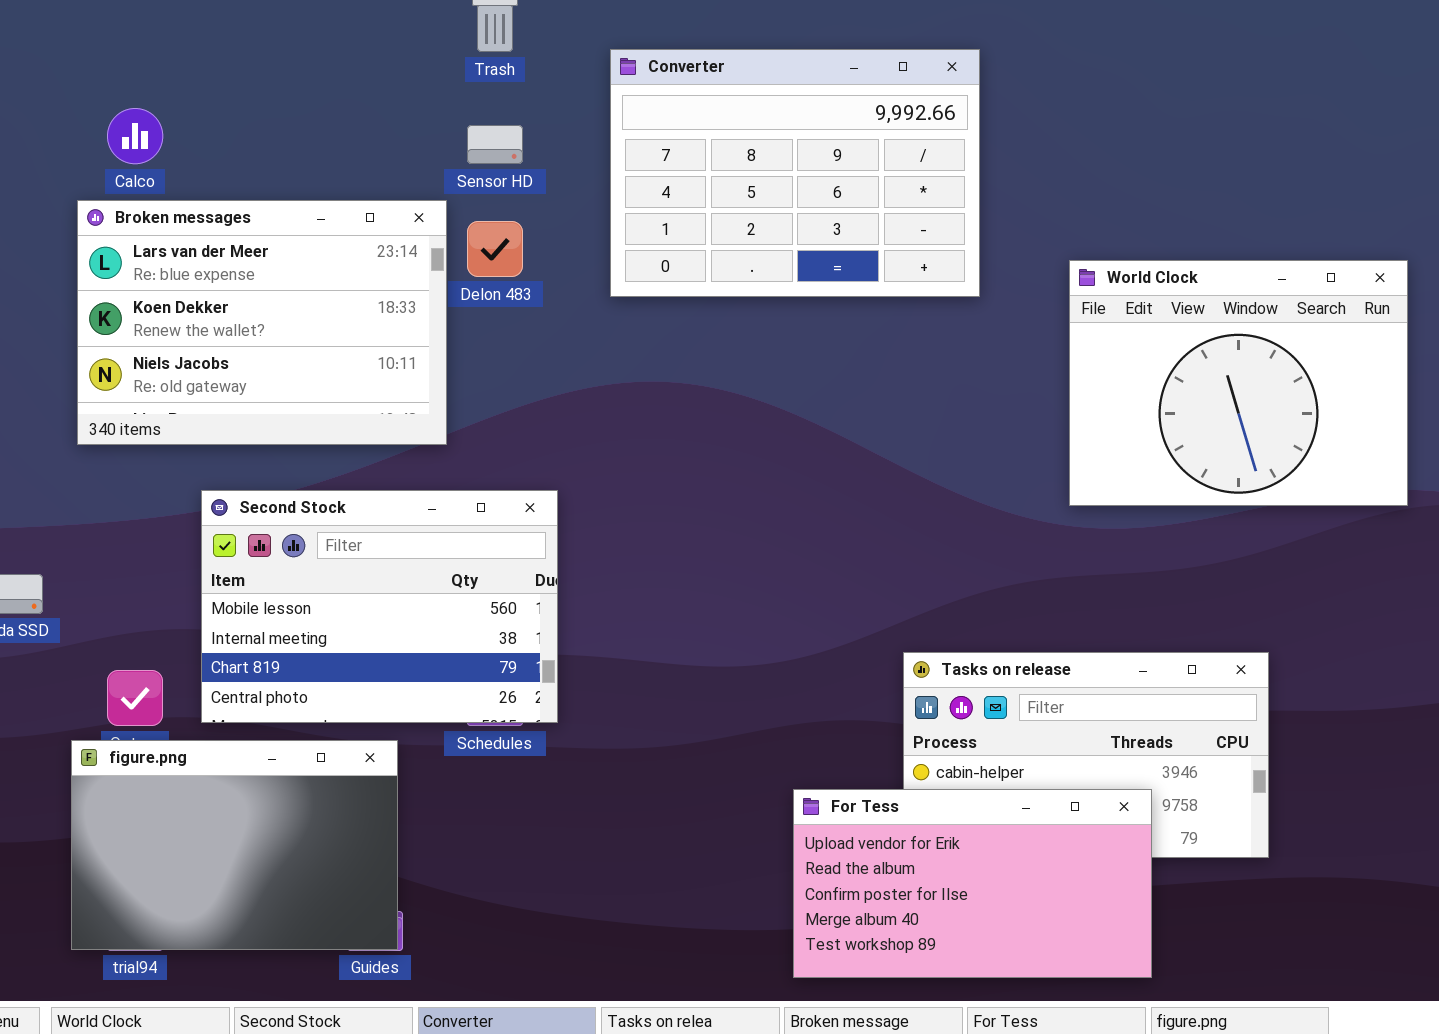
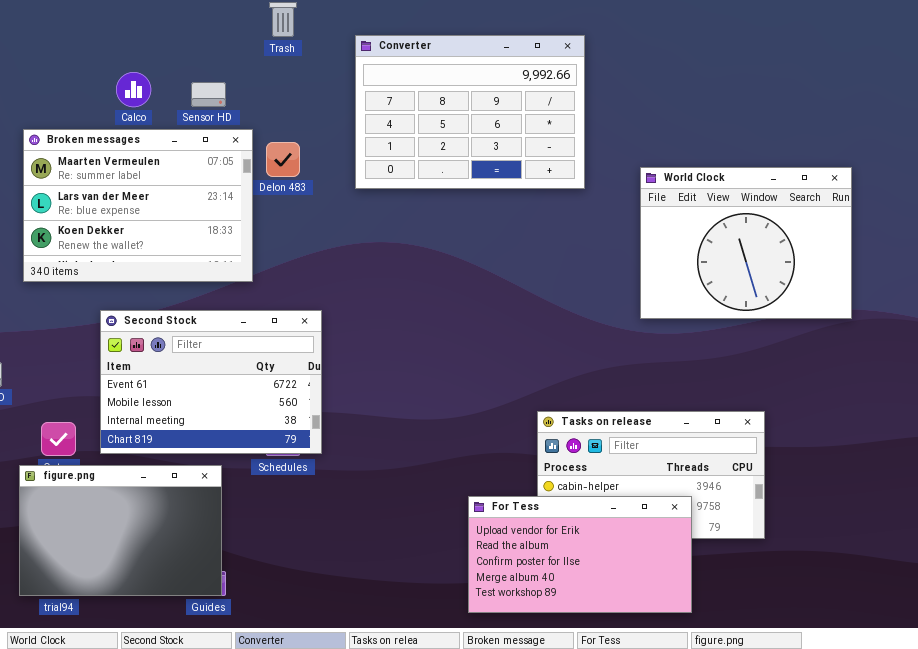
Calco: [107,108,163,164] -> [116,72,151,107], moved
Sensor HD: [467,125,523,164] -> [191,82,226,107], moved
Broken messages: [77,200,447,445] -> [23,129,253,282], scrolled up 1 row
Second Stock: [201,490,558,723] -> [100,310,322,454], scrolled up 1 row

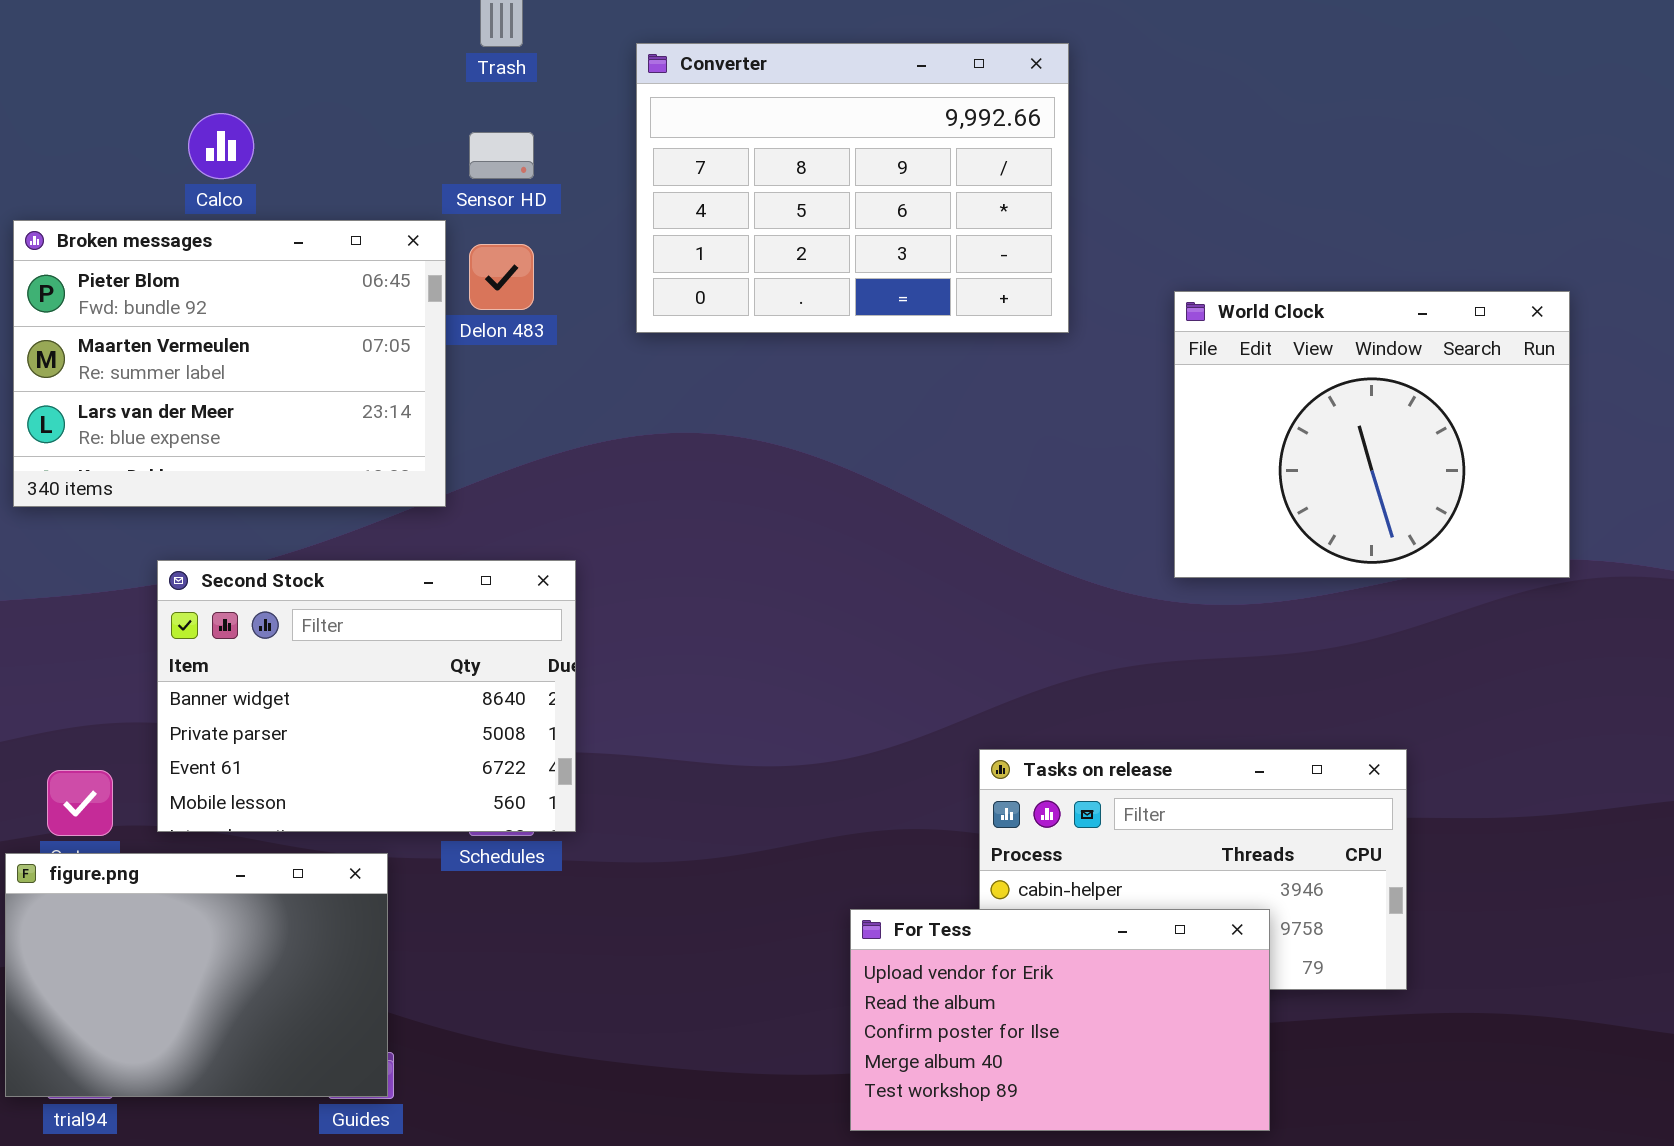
Sensor HD: [191,82,226,107] -> [469,132,534,179], moved
Broken messages: [23,129,253,282] -> [13,220,446,507], scrolled up 1 row
Second Stock: [100,310,322,454] -> [157,560,576,832], scrolled up 2 rows

